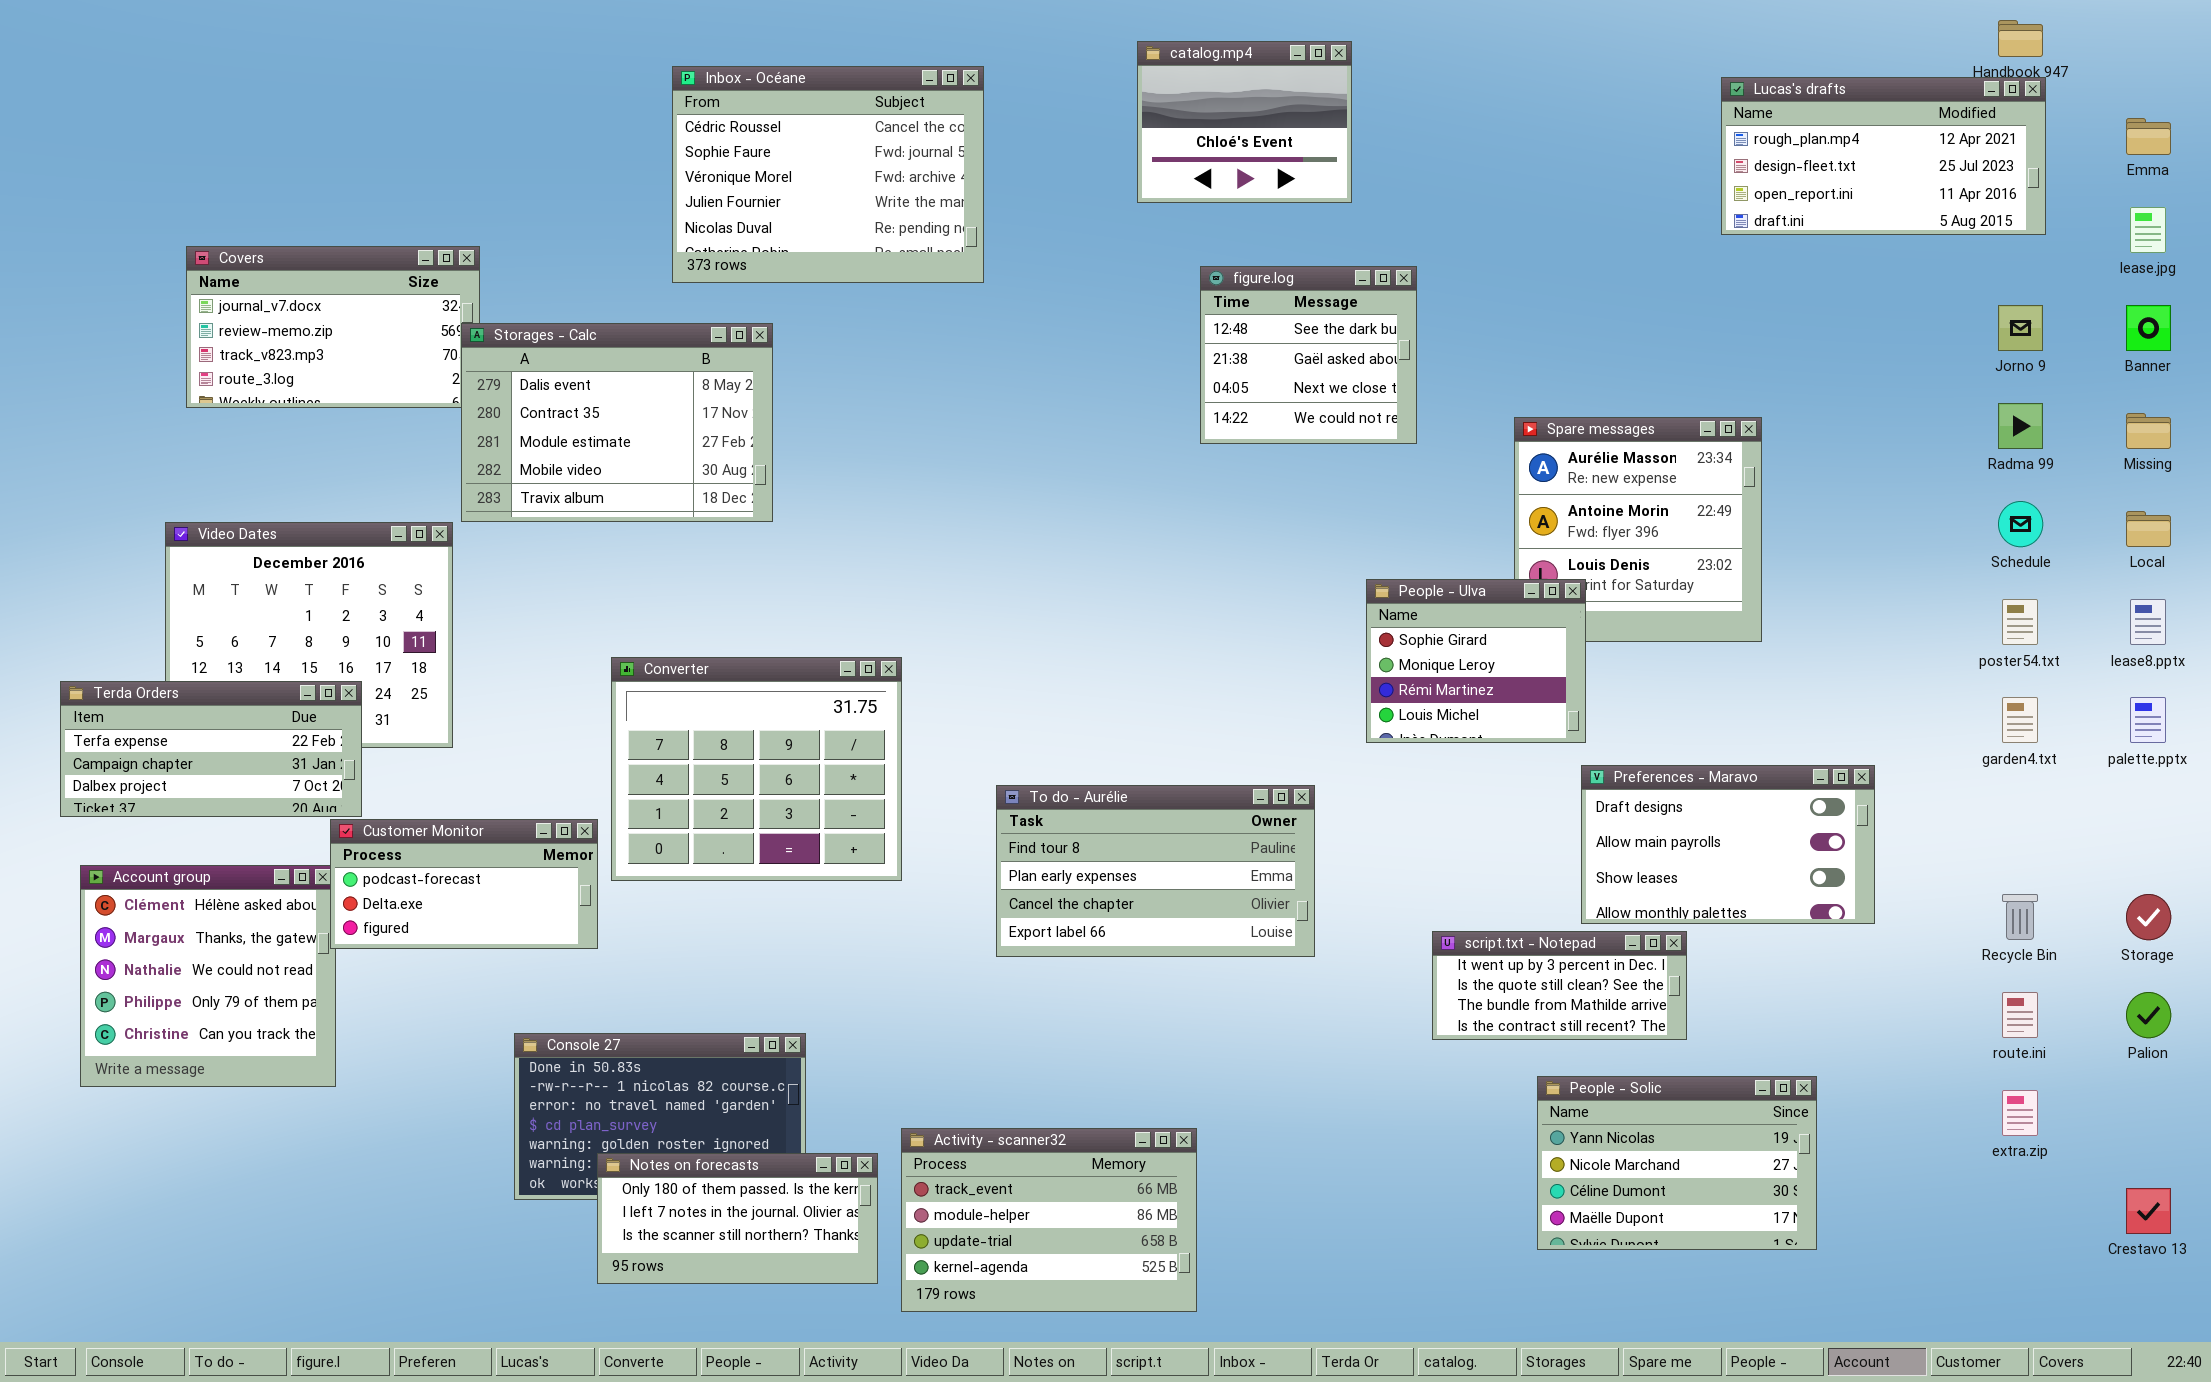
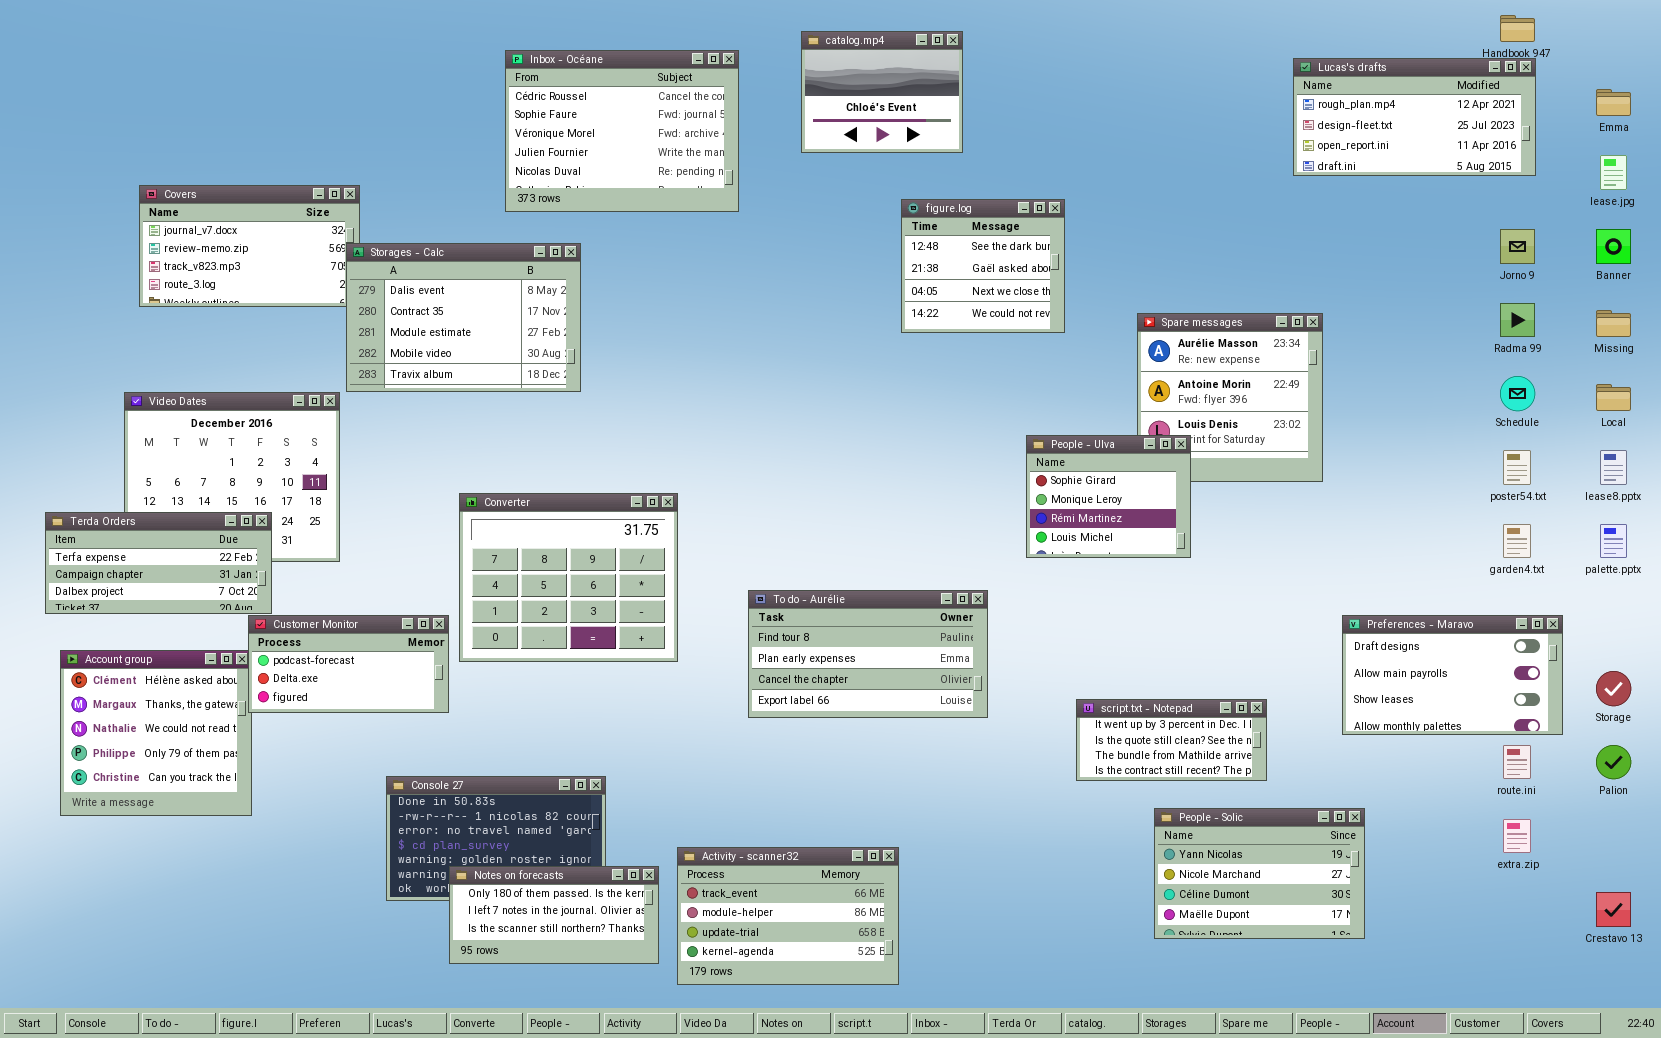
catalog.mp4: [1137,41,1352,203] -> [801,31,963,153], moved
Preferences - Maravo: [1581,765,1875,924] -> [1342,615,1563,735], moved

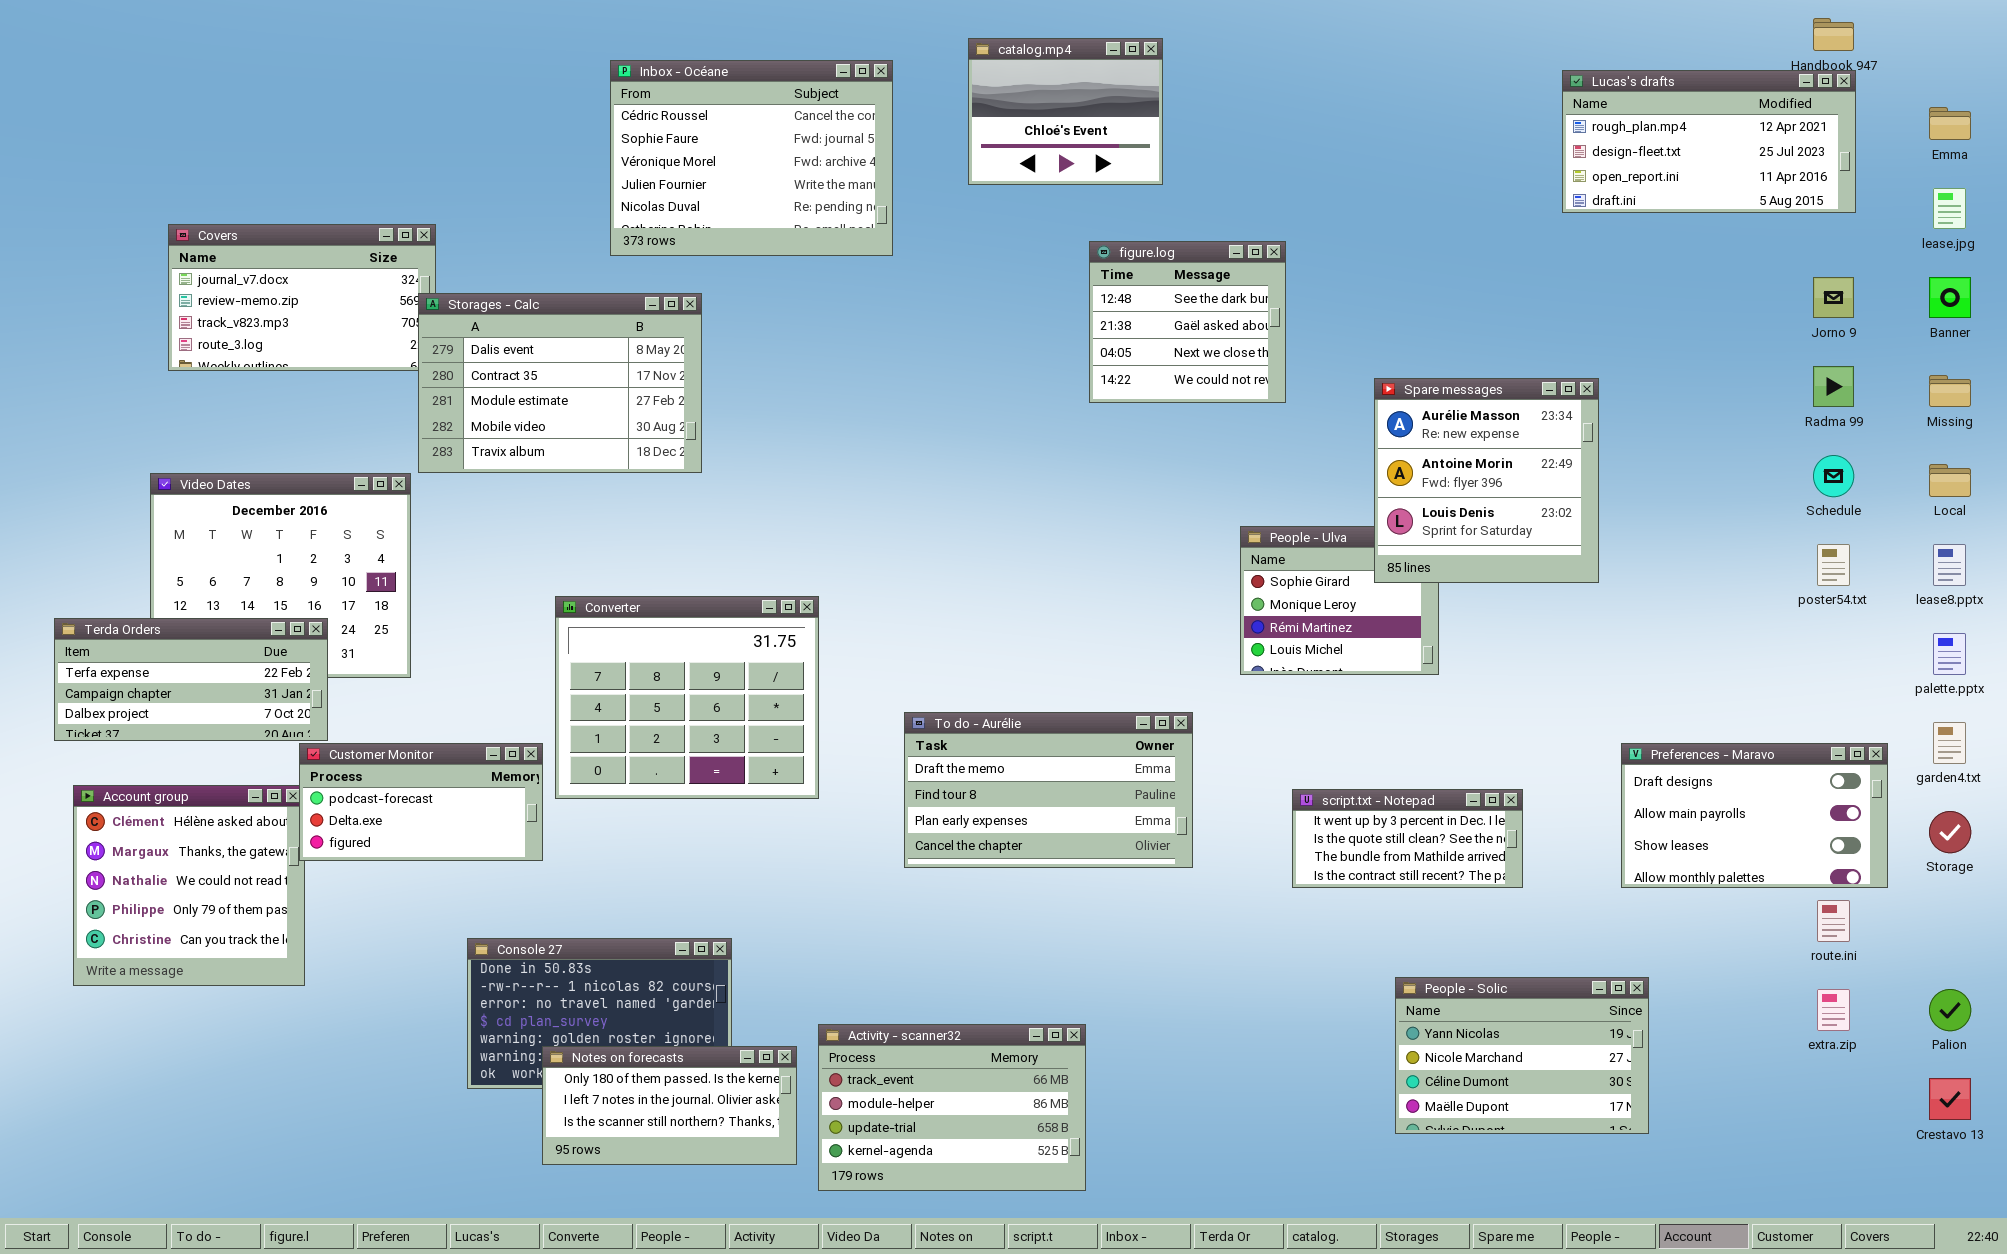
Spare messages: [1137,313,1323,482] -> [1374,378,1599,583], raised
garden4.txt: [1503,524,1531,558] -> [1933,722,1966,764], moved
To do - Aurélie: [748,590,988,718] -> [904,712,1193,868], scrolled up 1 row
script.txt - Notepad: [1076,699,1267,781] -> [1292,789,1523,888], moved
Palion: [1596,745,1631,779] -> [1929,989,1971,1031], moved

